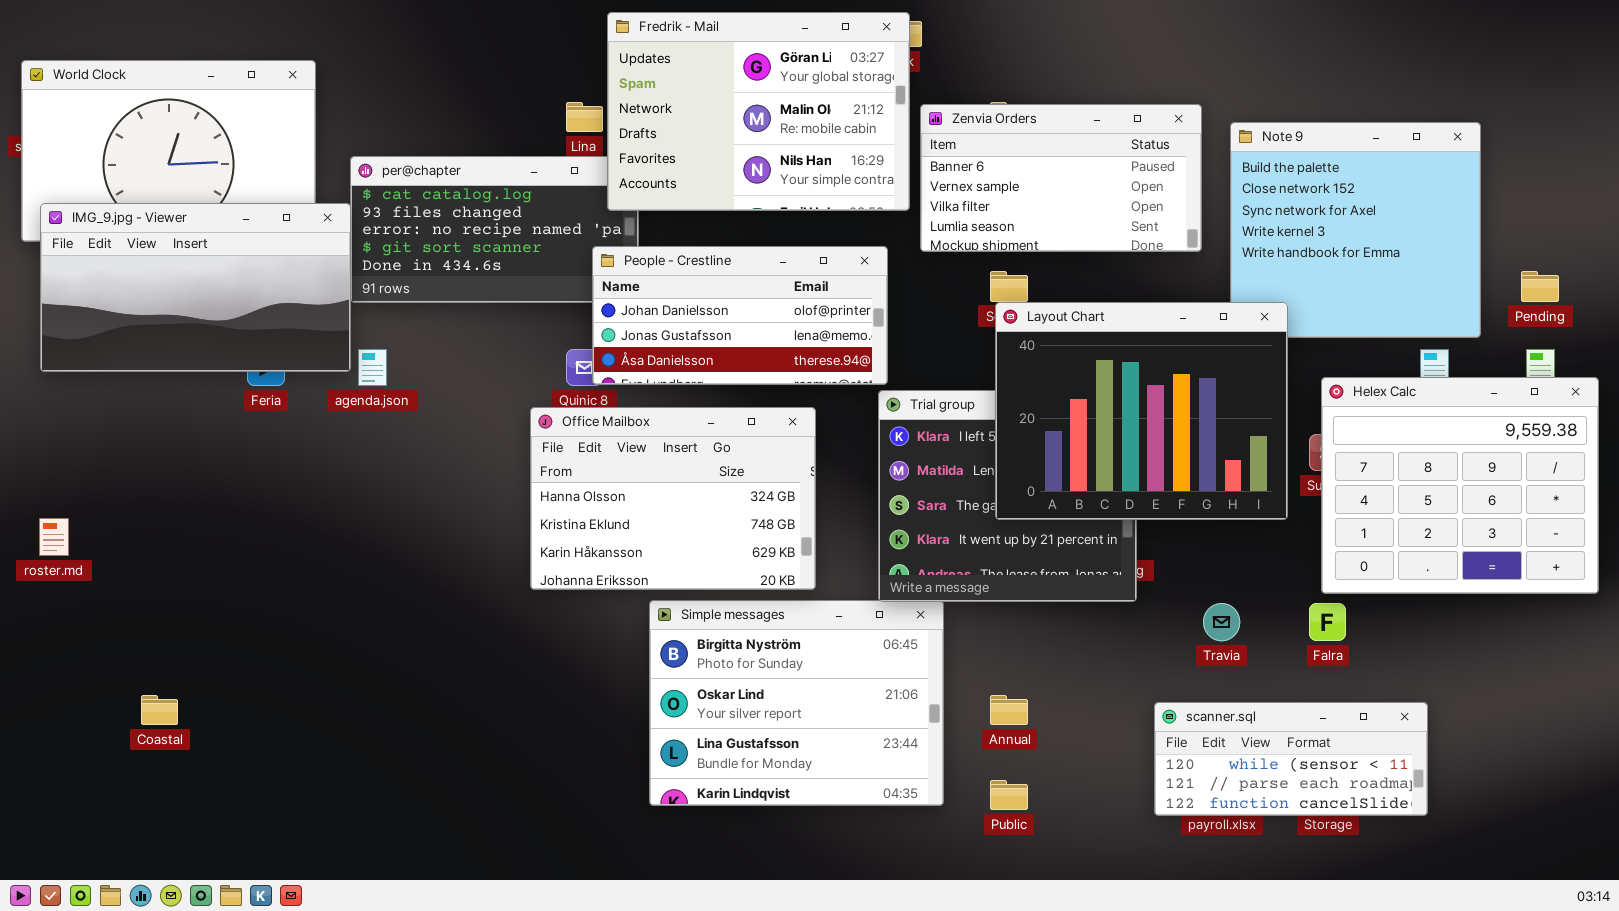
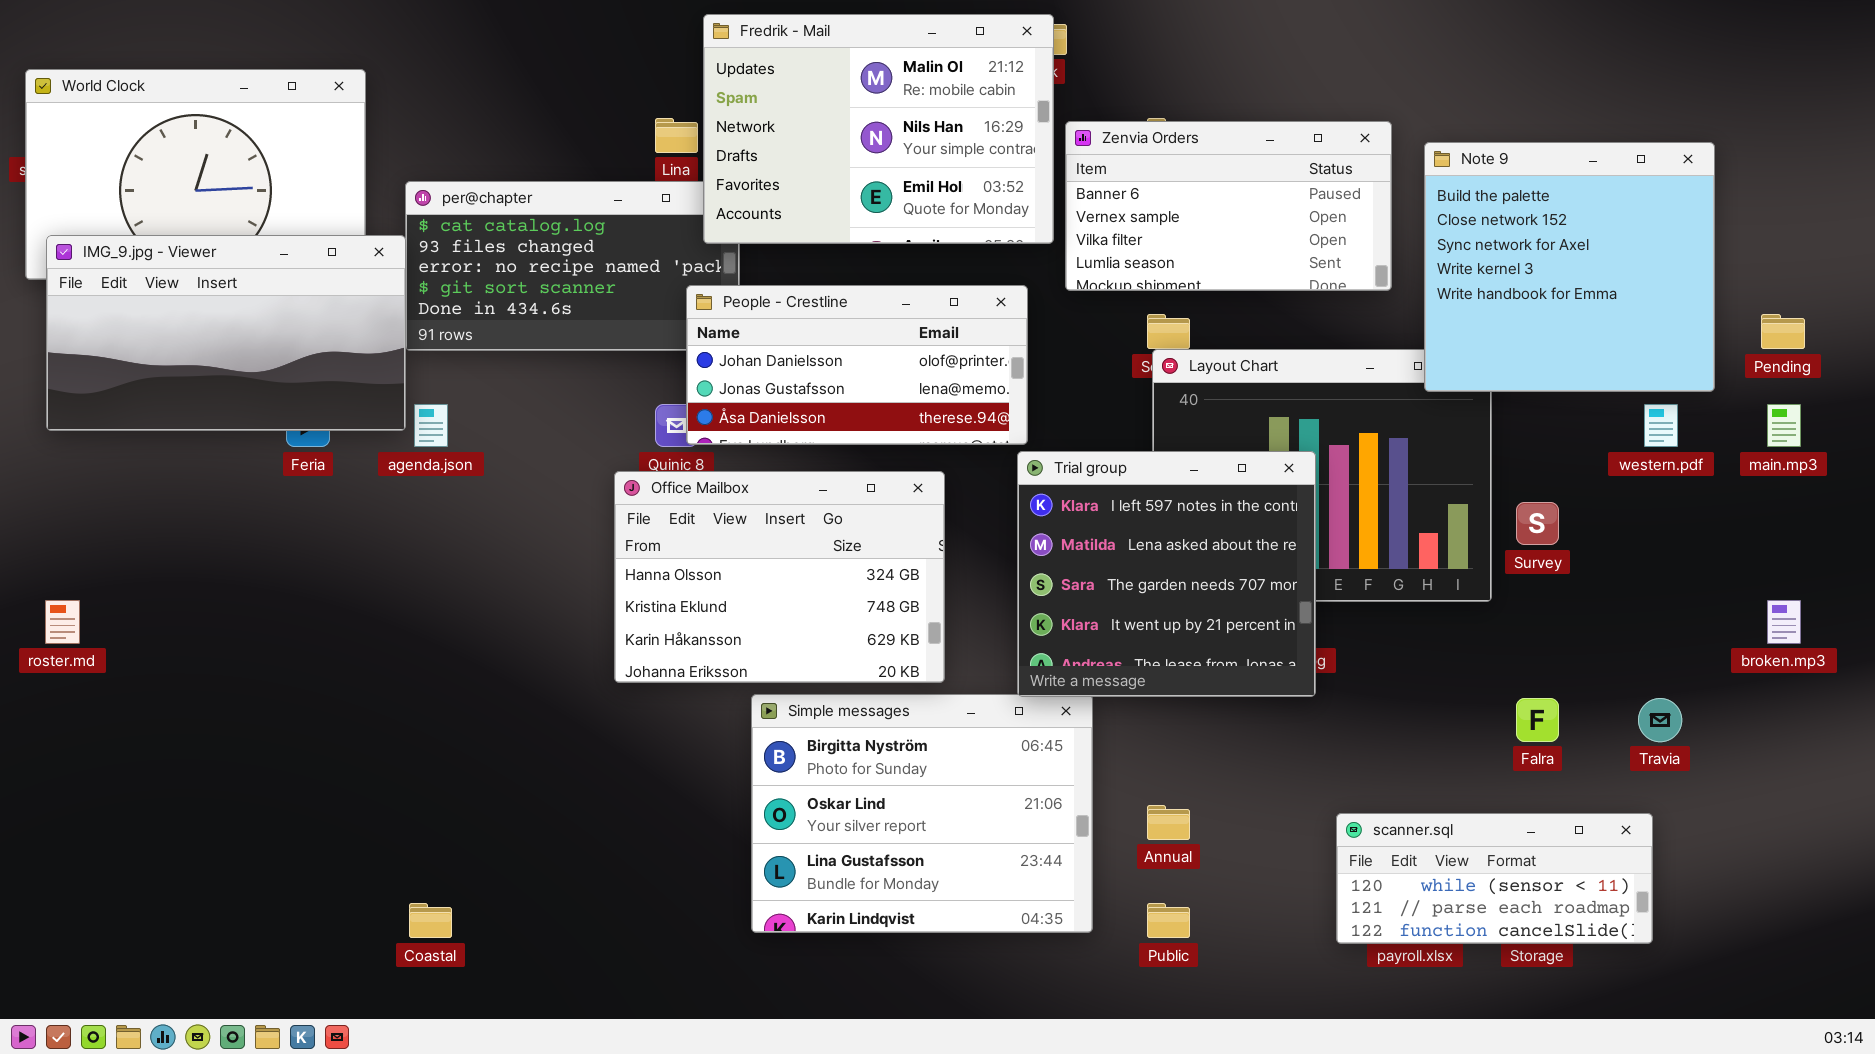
Fredrik - Mail: [607,12,910,211] -> [703,14,1054,244], scrolled down 1 row
Note 9: [1230,122,1481,338] -> [1424,142,1715,392], raised
Helex Calc: [1321,377,1599,594] -> none, closed
Trial group: [878,390,1137,602] -> [1017,451,1316,697], raised
Travia: [1203,603,1240,641] -> [1638,698,1682,742], moved
Coastal: [141,695,178,725] -> [409,903,452,938], moved

